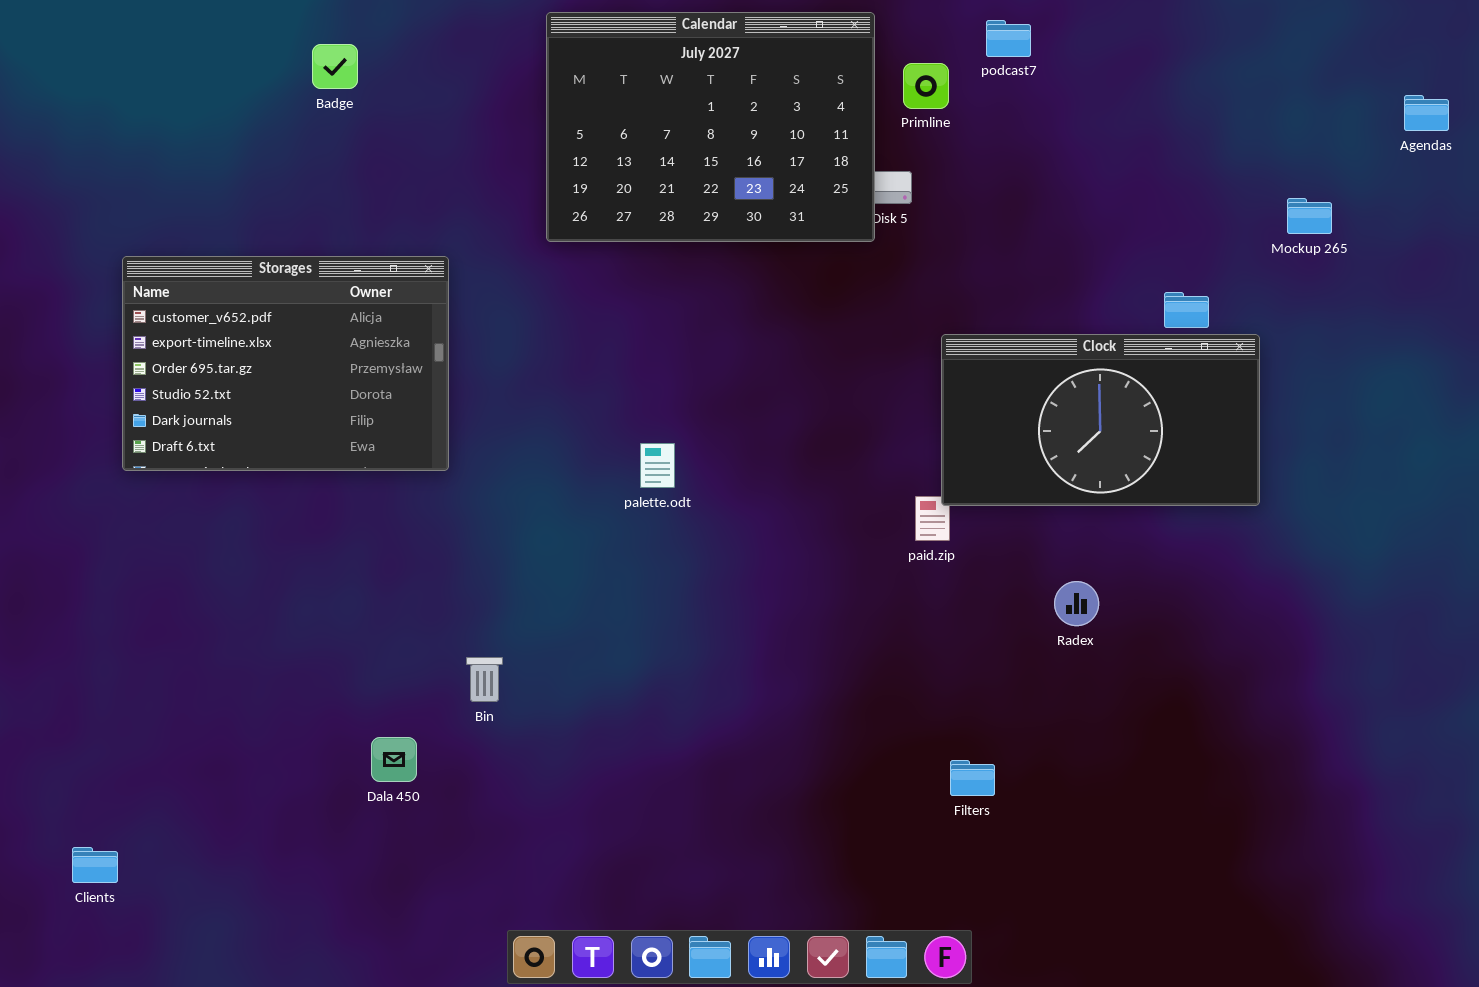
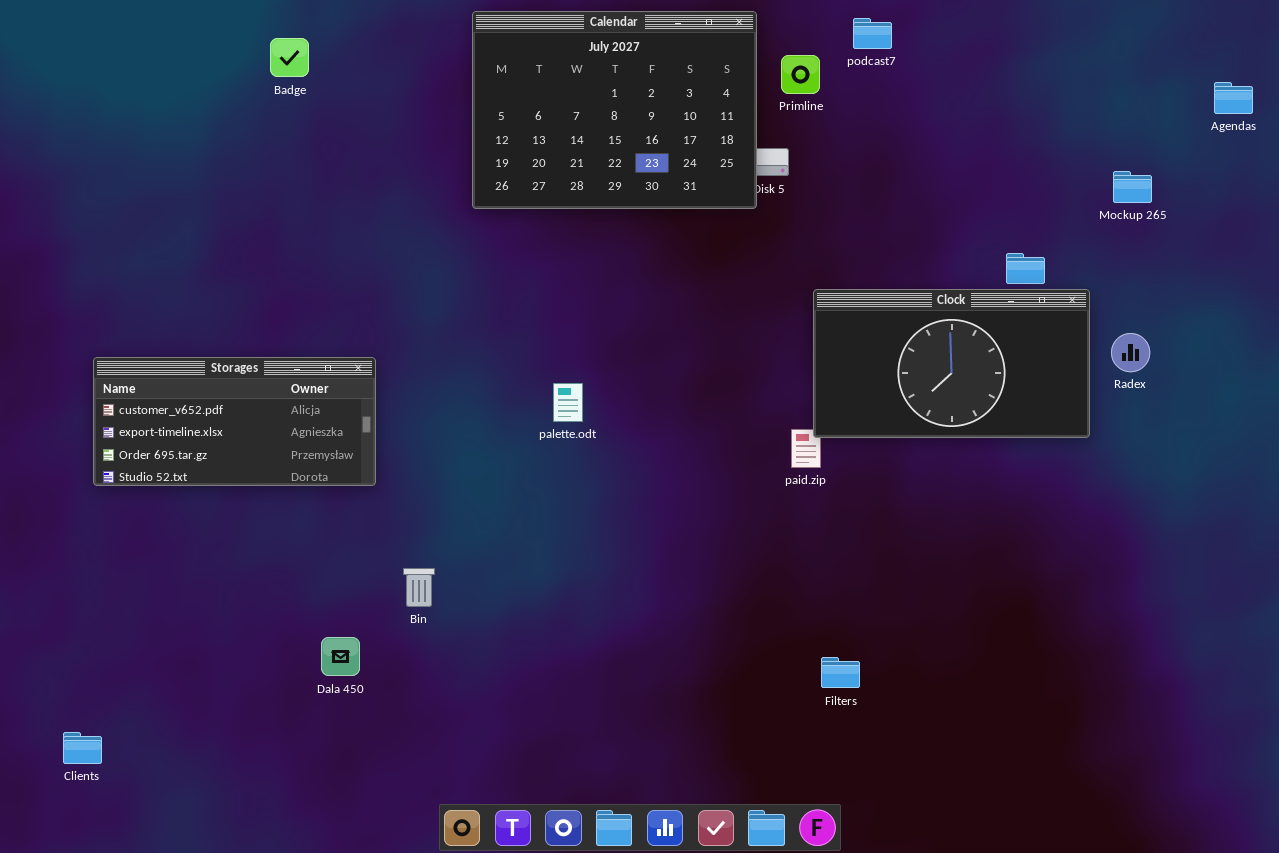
Storages: [122,256,449,471] -> [93,357,376,486], moved, resized
Radex: [1054,581,1099,626] -> [1111,333,1150,372], moved

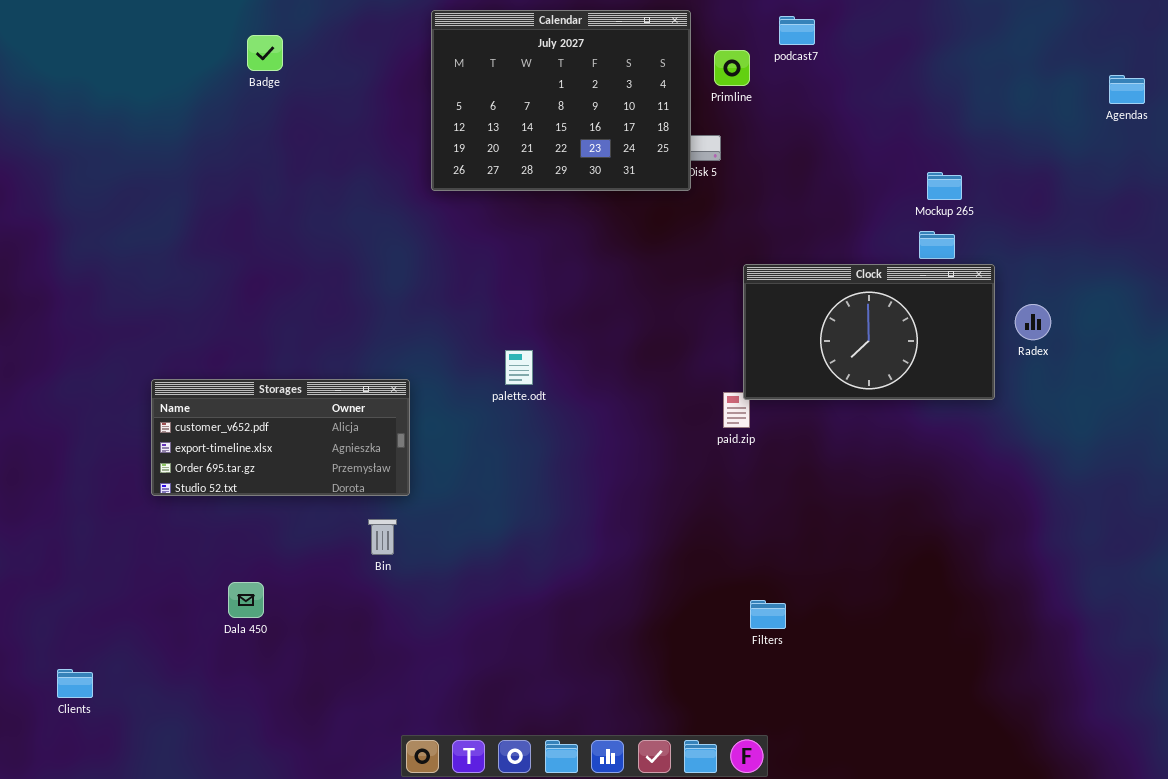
Mockup 265: [1113,171,1152,203] -> [927,172,962,200], moved
Storages: [93,357,376,486] -> [151,379,410,496], moved
Dala 450: [321,637,360,676] -> [228,582,264,618], moved

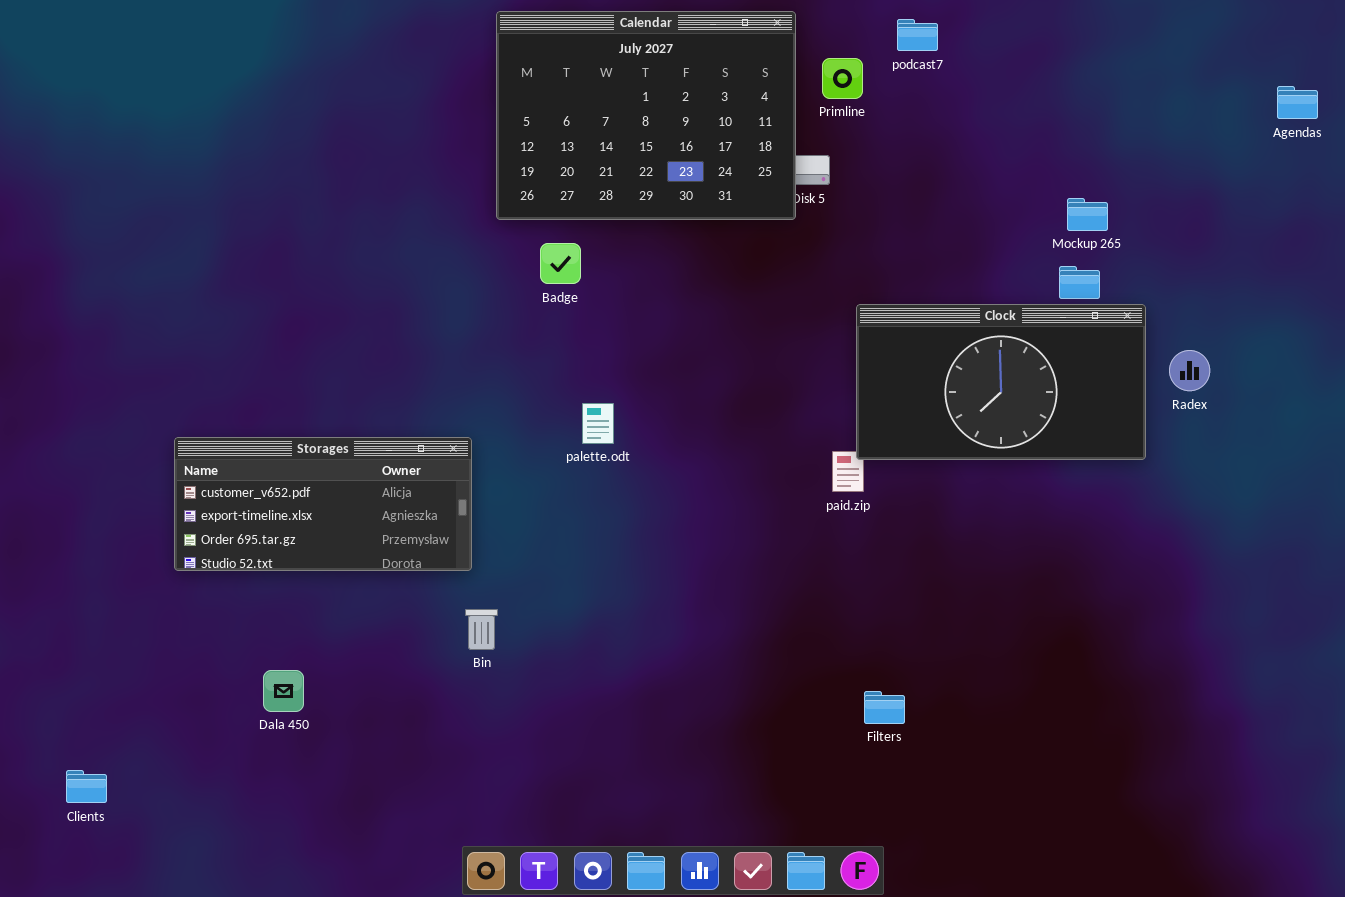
Badge: [247,35,283,71] -> [540,243,581,284], moved
Bin: [368,519,397,555] -> [465,609,498,650], moved

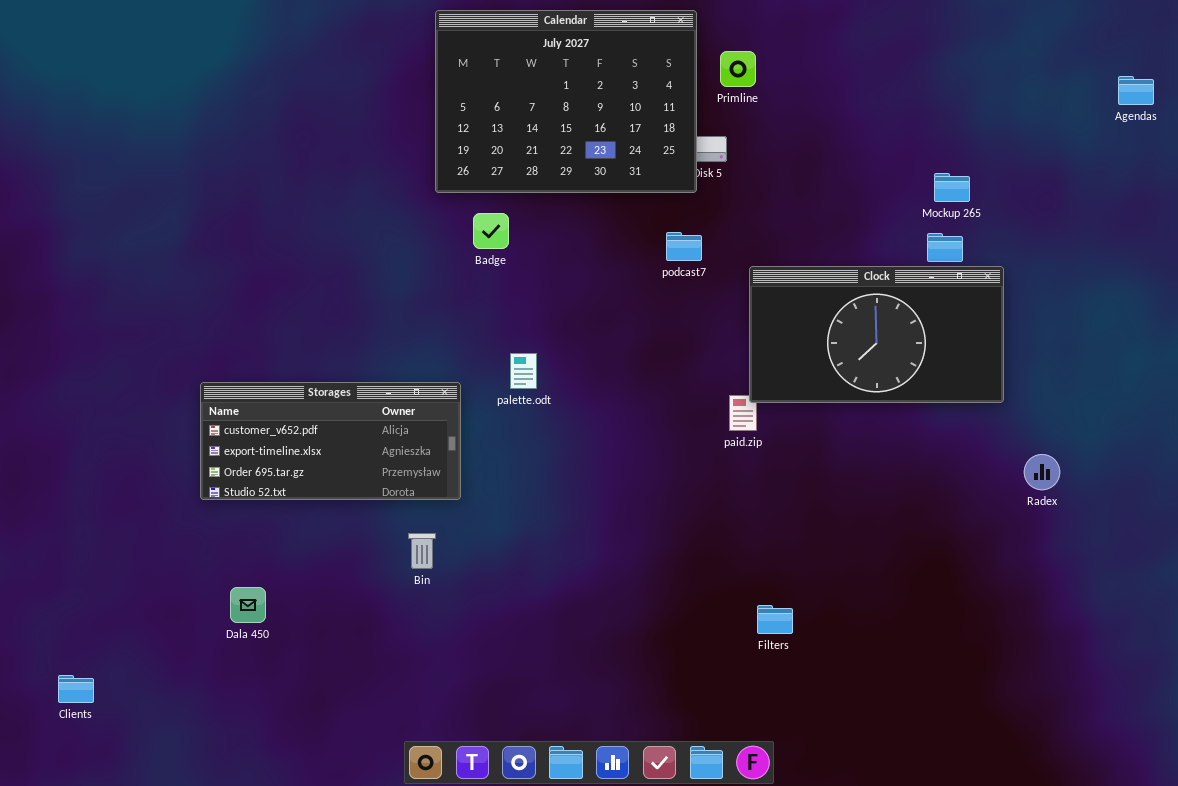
podcast7: [897,19,938,51] -> [666,232,702,261], moved
Radex: [1169,350,1210,391] -> [1024,454,1060,490], moved
Storages: [174,437,472,571] -> [200,382,461,500], moved

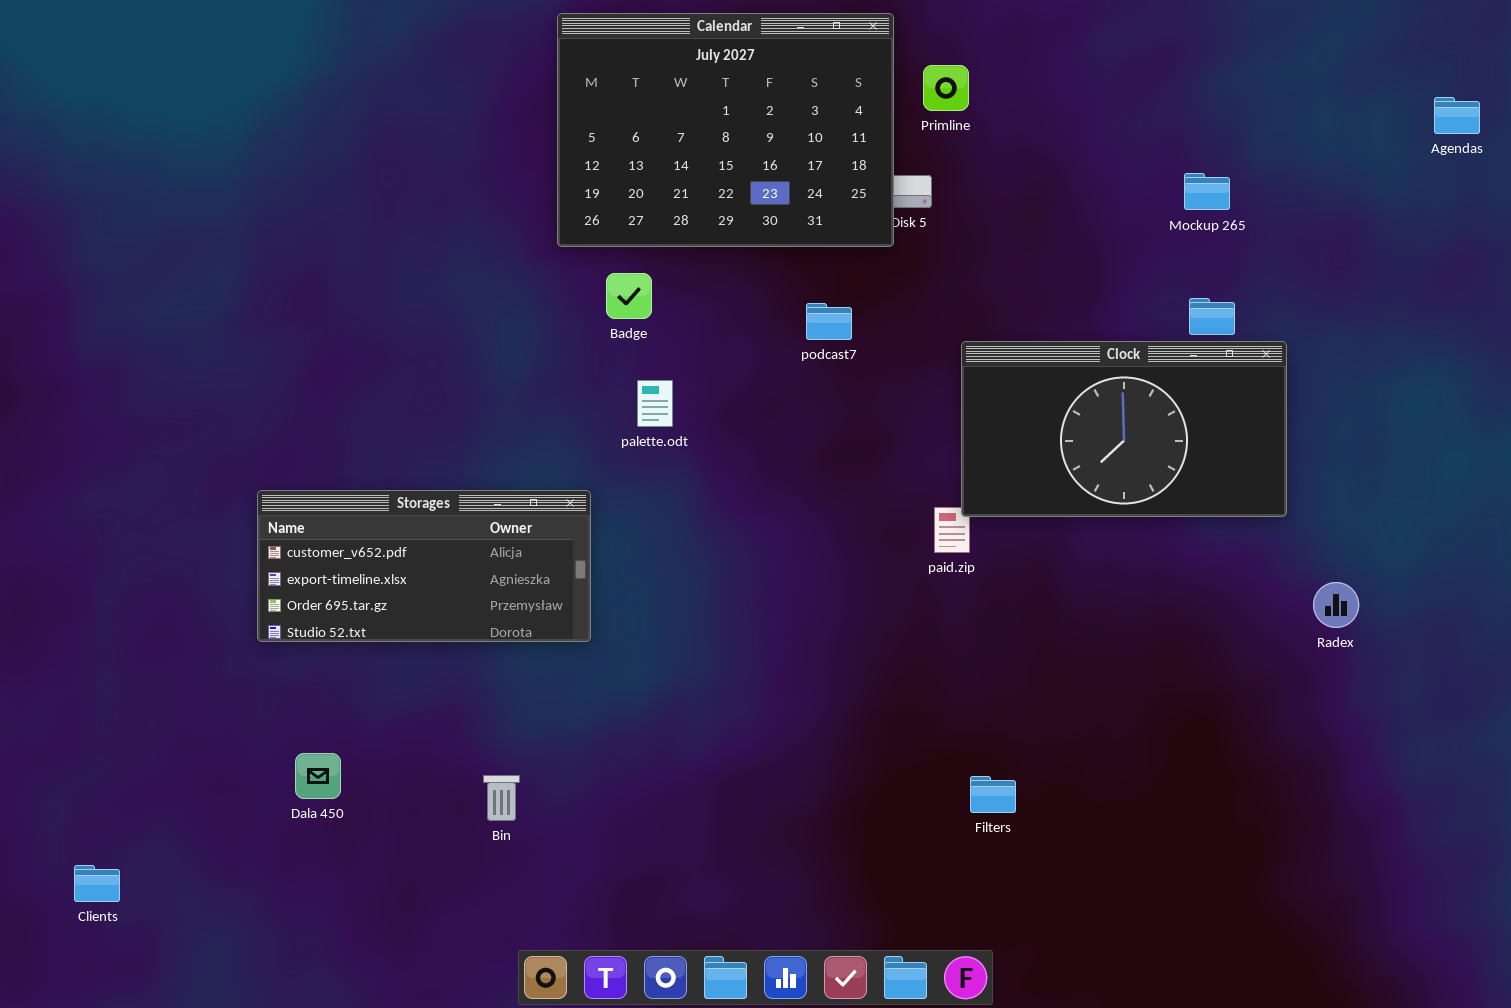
Mockup 265: [934,173,970,202] -> [1184,173,1230,210], moved
podcast7: [666,232,702,261] -> [806,303,852,340], moved
palette.odt: [510,353,537,389] -> [637,380,673,427], moved
Bin: [408,533,436,569] -> [483,775,520,821], moved

